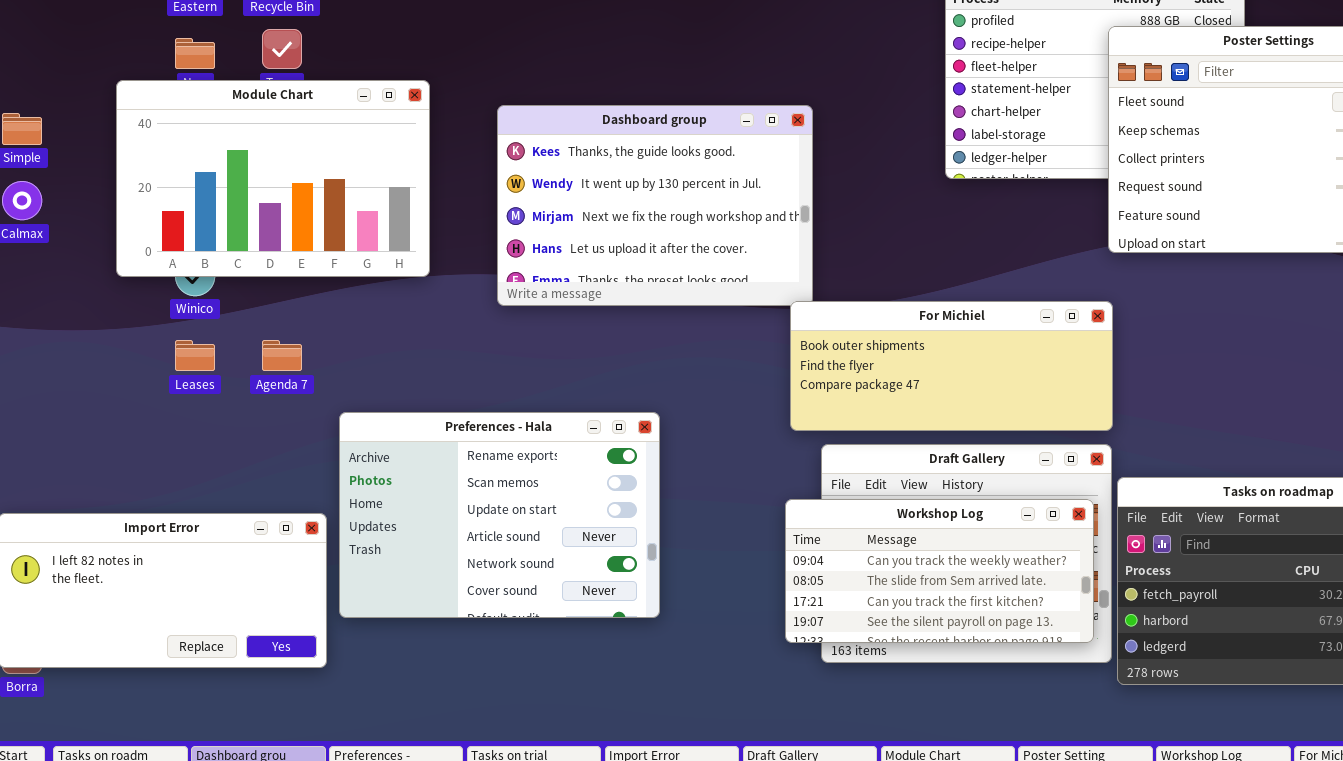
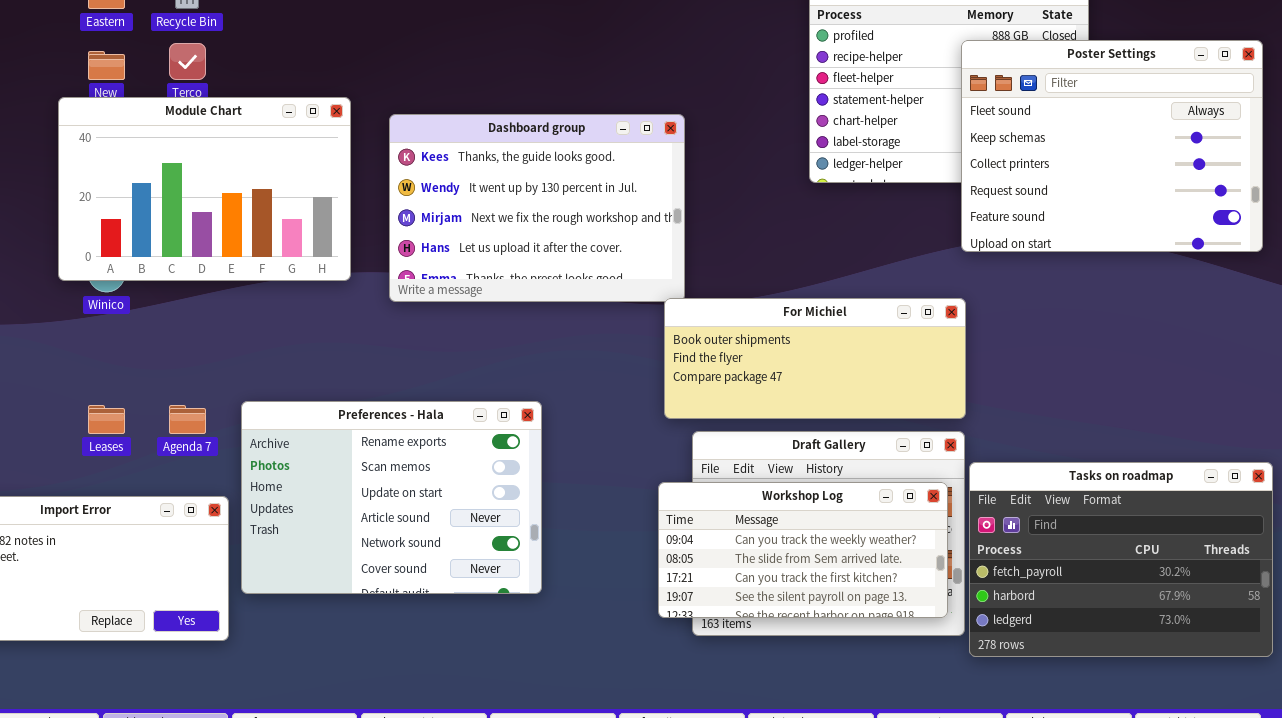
Module Chart: [116,80,430,277] -> [58,97,351,281], moved
Leases: [175,340,215,371] -> [88,405,125,434], moved
Agenda 7: [262,340,302,371] -> [169,405,206,434], moved

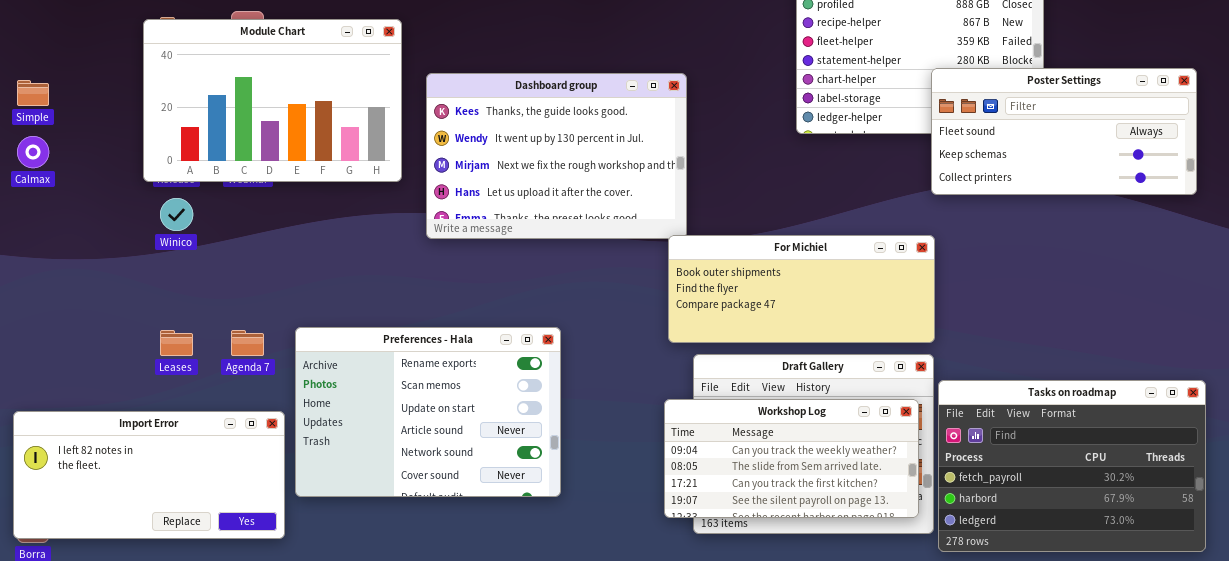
Poster Settings: [961,40,1263,252] -> [931,68,1197,195], resized
Module Chart: [58,97,351,281] -> [143,19,402,182], moved

